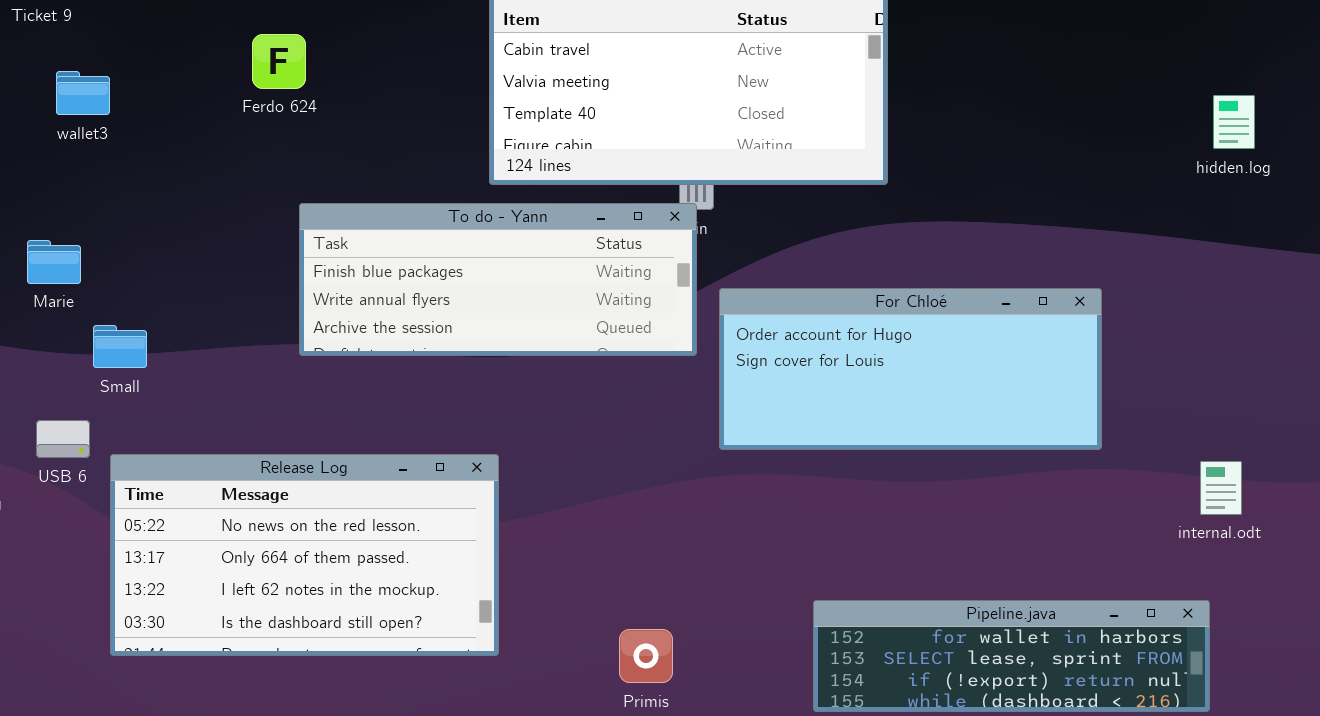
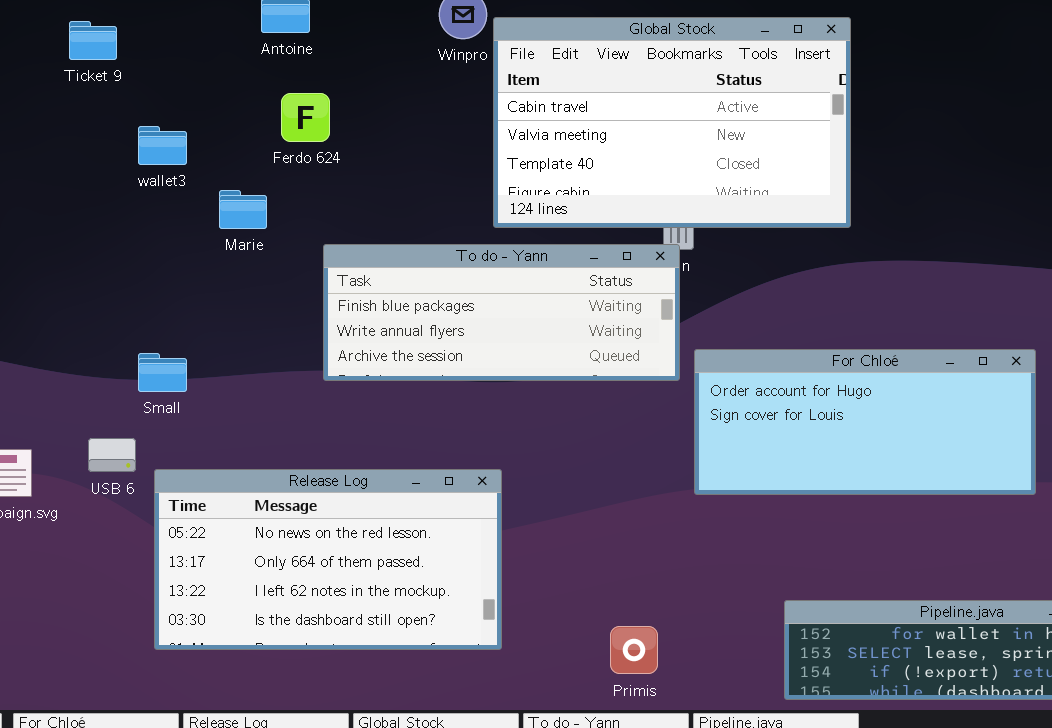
wallet3: [56,71,110,115] -> [138,126,187,165], moved
Marie: [27,240,81,284] -> [219,190,267,229], moved
For Chloé: [719,288,1102,450] -> [694,349,1036,495], moved

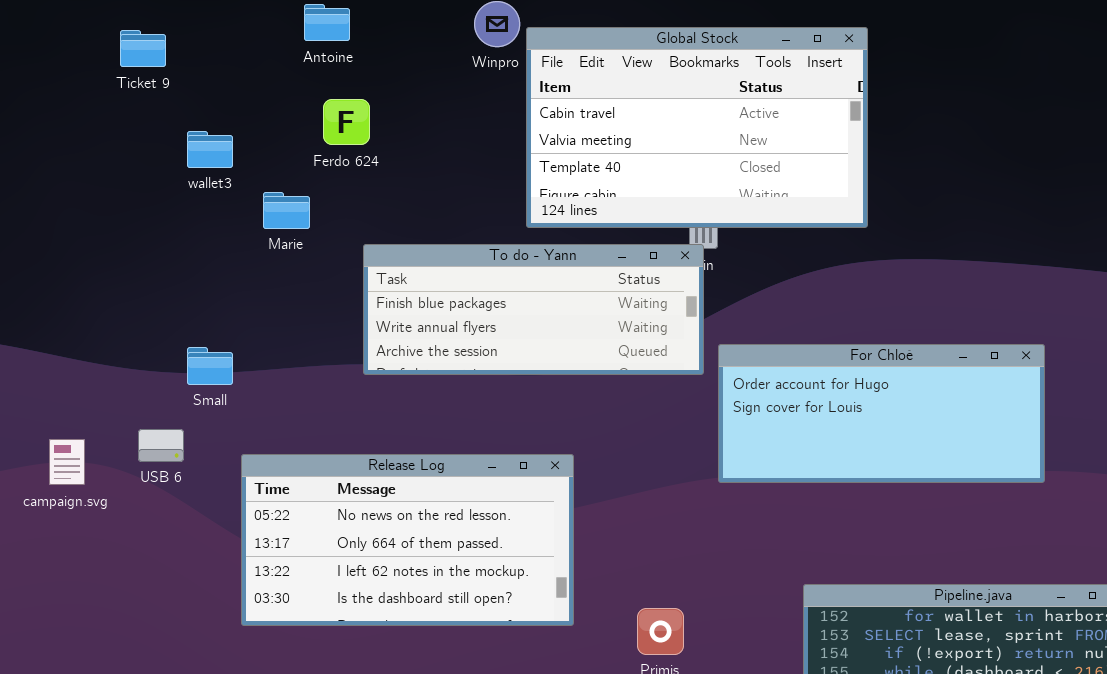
Release Log: [154,469,502,650] -> [241,454,574,626], moved

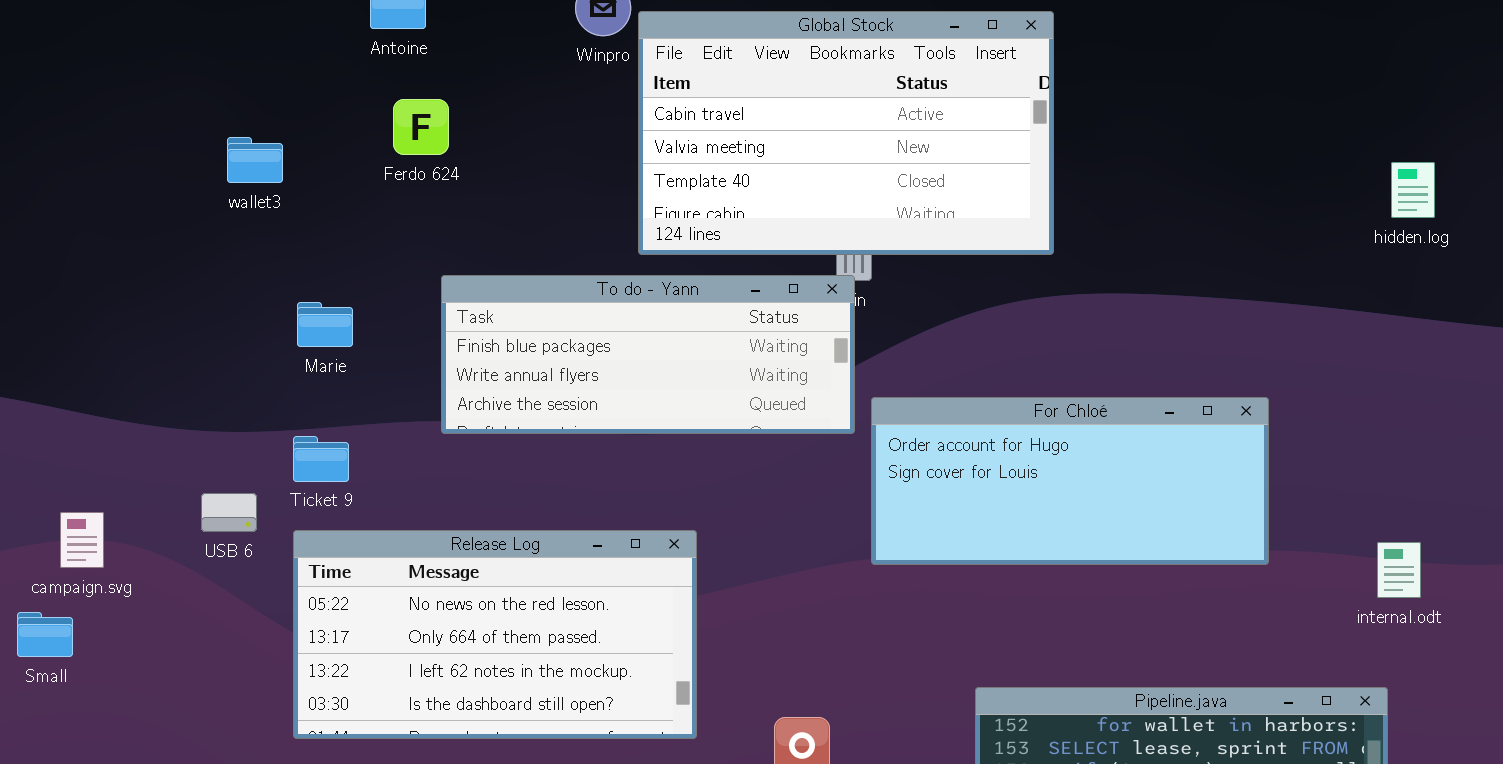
Ticket 9: [120,30,166,67] -> [293,436,349,482], moved
Marie: [263,192,310,229] -> [297,302,353,347], moved
Small: [187,347,233,385] -> [17,612,73,657], moved
USB 6: [138,429,184,462] -> [201,493,257,532], moved

